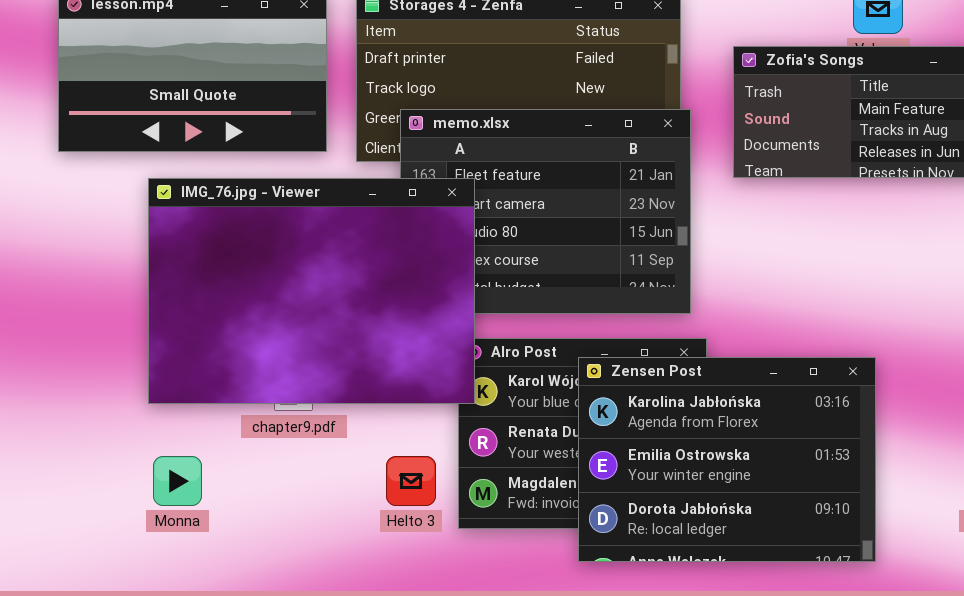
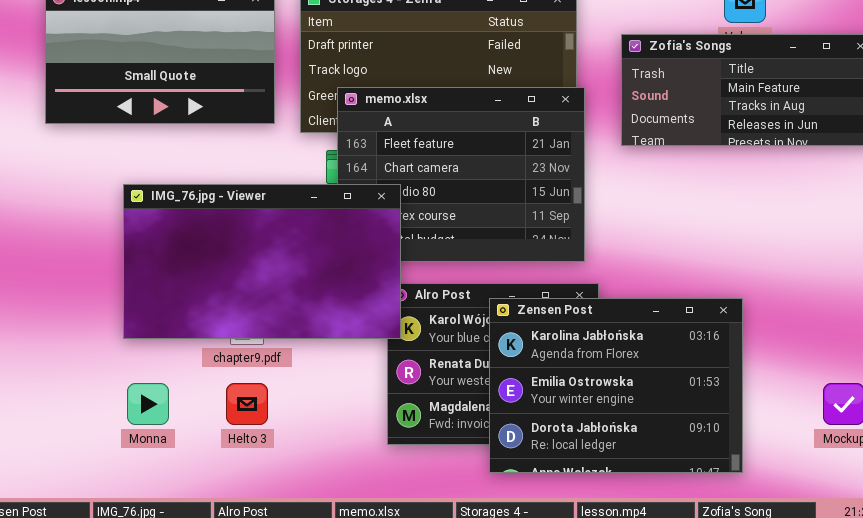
IMG_76.jpg - Viewer: [148,178,475,404] -> [123,184,401,339], resized
Helto 3: [386,456,436,506] -> [226,383,268,425], moved

